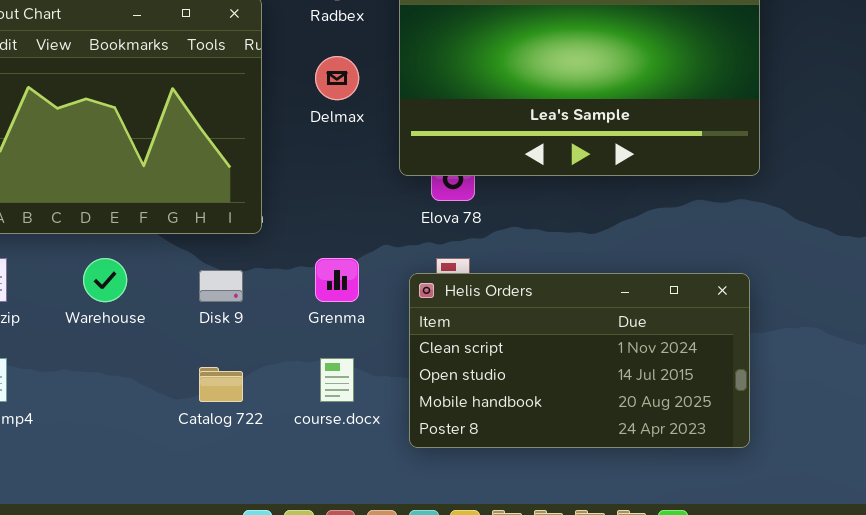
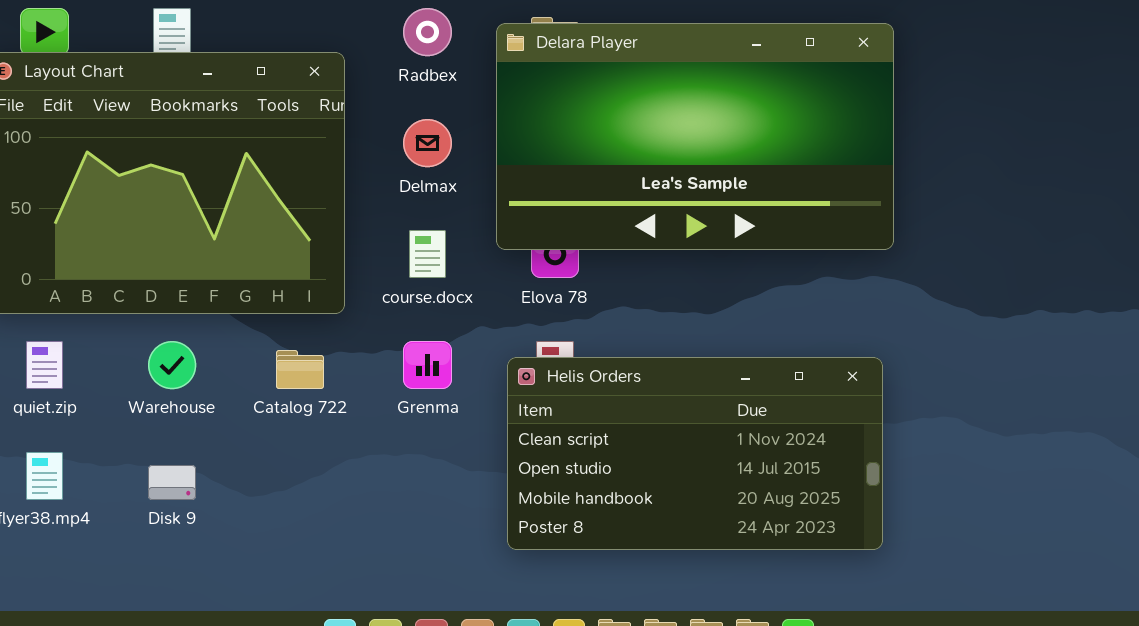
Disk 9: [199,270,243,302] -> [148,465,196,500], moved
course.docx: [320,358,354,402] -> [409,230,446,278], moved
Catalog 722: [199,367,243,402] -> [276,350,324,389], moved

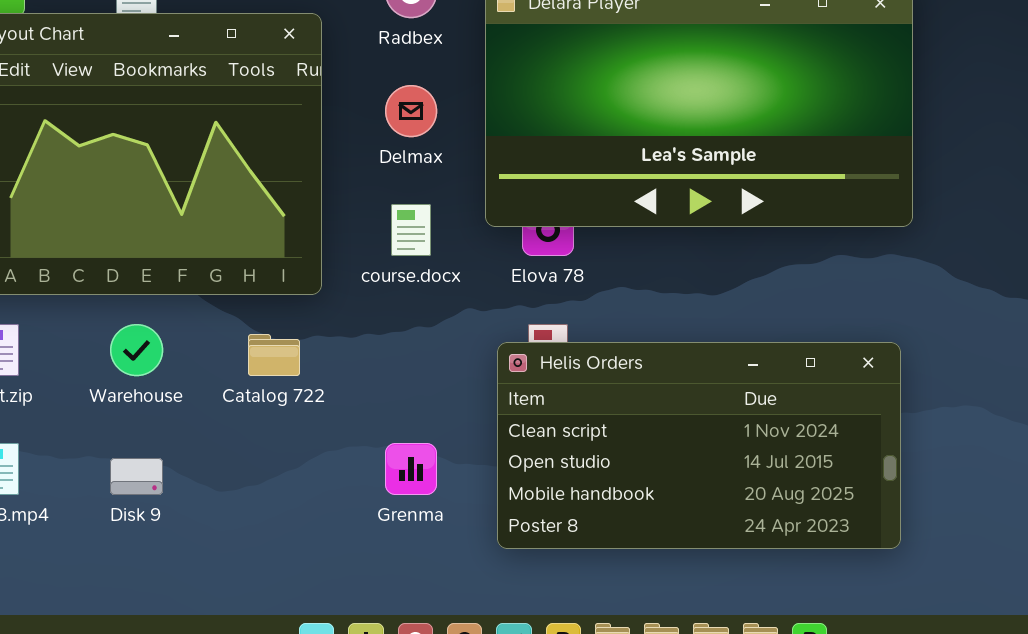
Grenma: [403,341,452,389] -> [385,443,437,495], moved

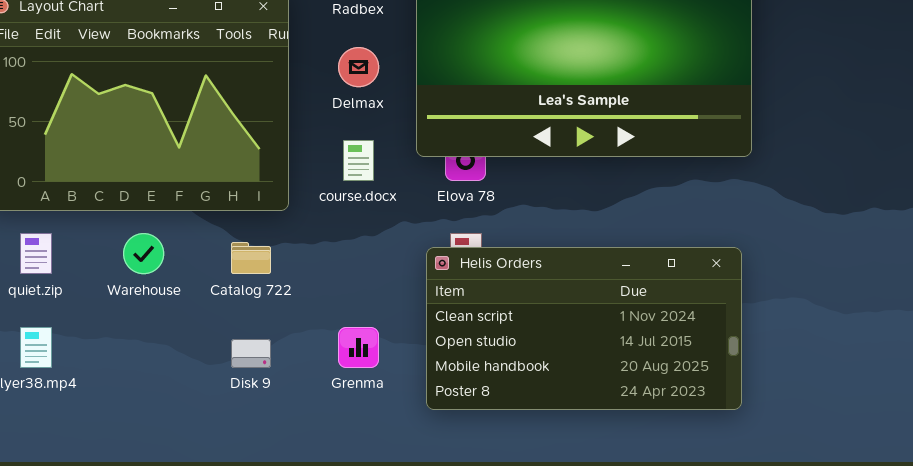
Disk 9: [110,458,163,495] -> [231,339,271,368], moved

